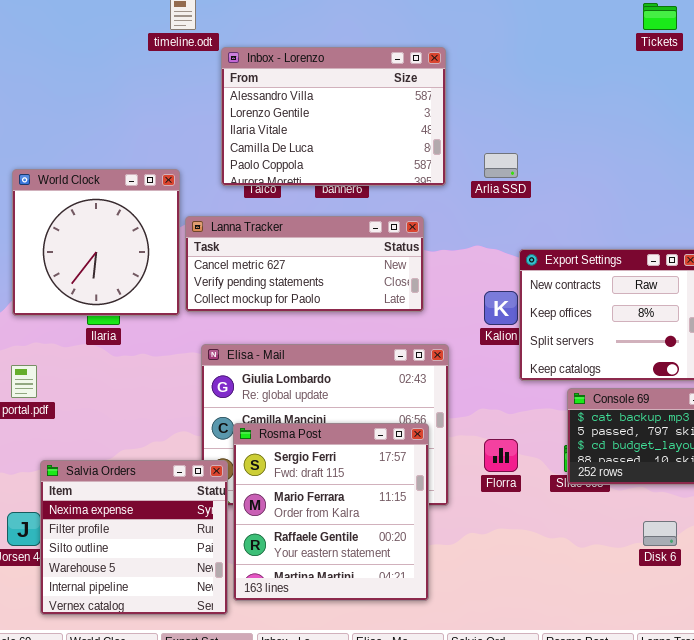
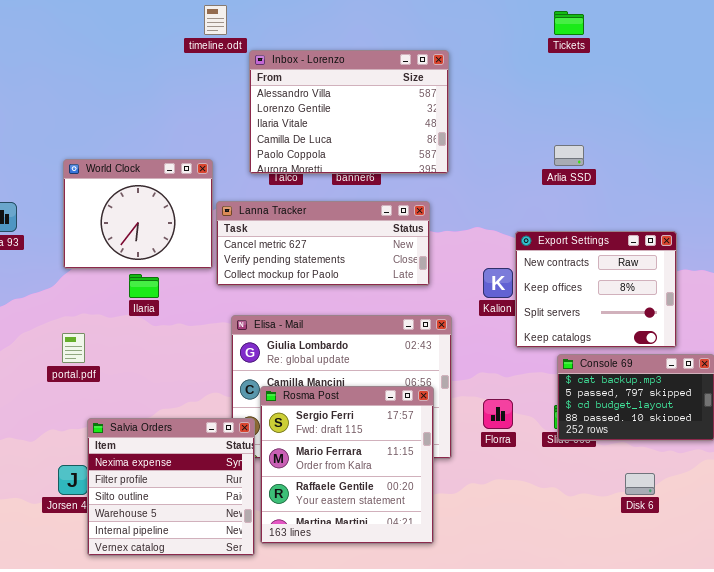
Tickets: [643,3,677,30] -> [554,11,584,35], moved
Arlia SSD: [484,153,518,178] -> [554,145,584,166], moved
World Clock: [12,169,180,316] -> [63,159,213,269], resized

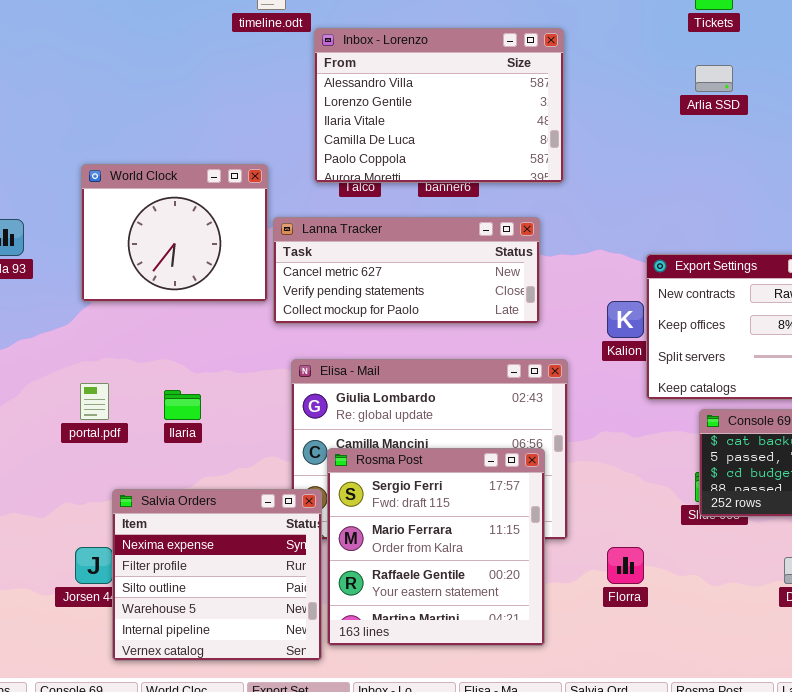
Arlia SSD: [554,145,584,166] -> [695,65,733,92], moved
Ilaria: [129,274,159,298] -> [164,390,201,420], moved
Florra: [483,399,513,429] -> [607,547,644,584], moved

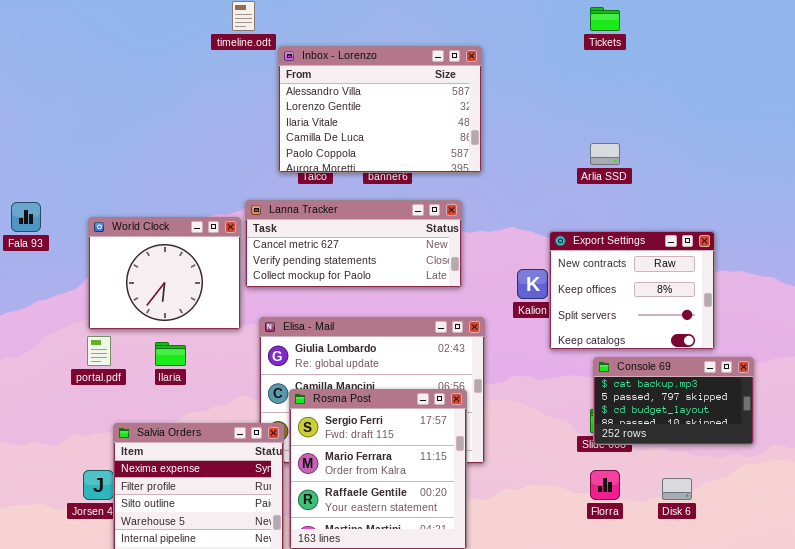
Arlia SSD: [695,65,733,92] -> [590,143,620,165], moved
World Clock: [81,164,268,302] -> [88,217,241,330], moved
Florra: [607,547,644,584] -> [590,470,620,500], moved

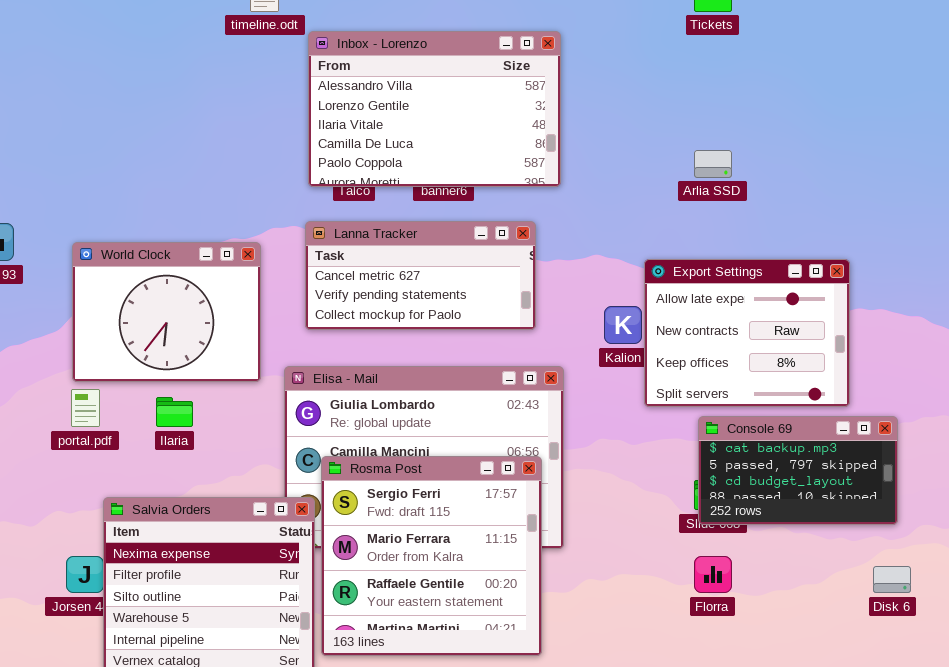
Lanna Tracker: [245,200,462,288] -> [305,221,536,330], resized
Export Settings: [549,231,715,350] -> [644,259,850,407], scrolled up 1 row
Disk 6: [662,478,692,500] -> [873,566,911,593], moved

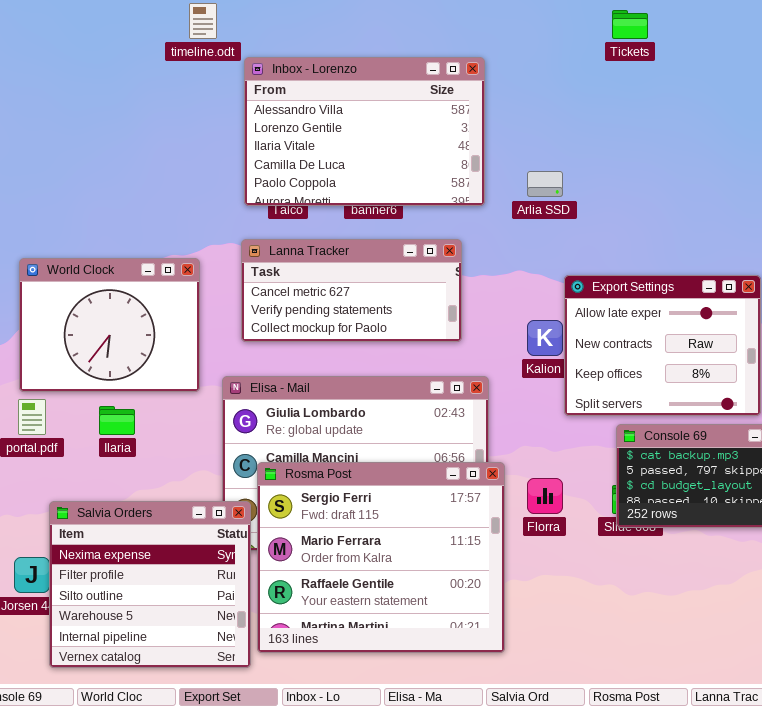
Arlia SSD: [694,150,732,178] -> [527,171,563,197], moved
Rosma Post: [321,456,542,656] -> [257,462,505,653], resized
Florra: [694,556,732,593] -> [527,478,563,514], moved

